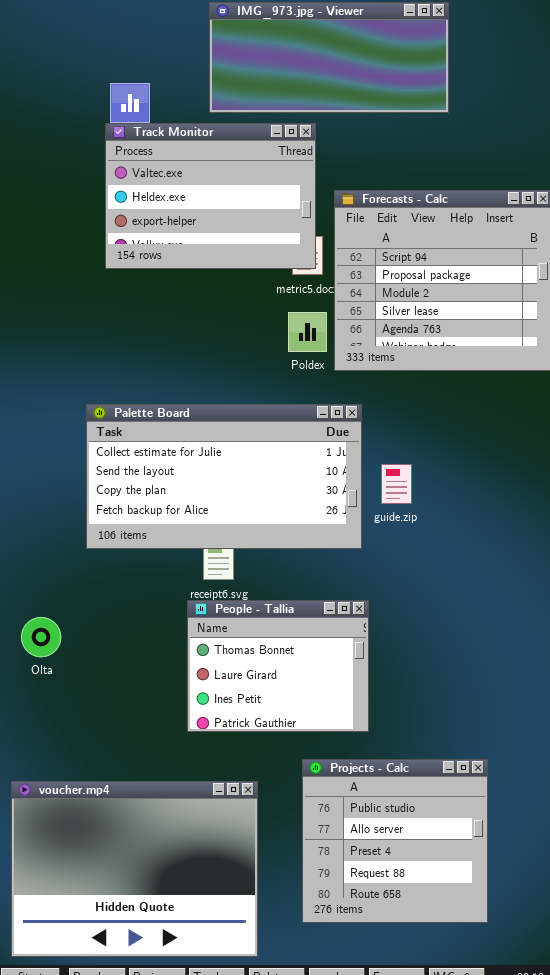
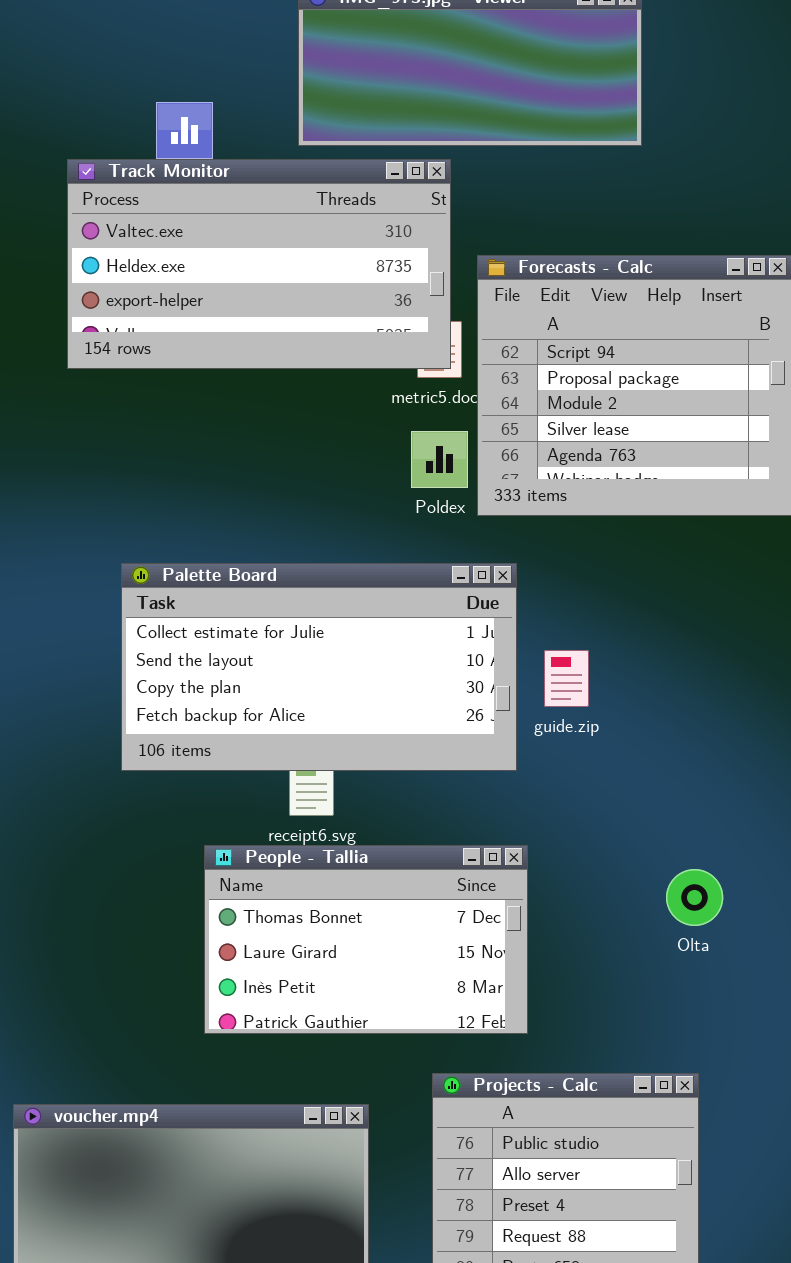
Track Monitor: [105,123,316,269] -> [67,159,451,369], resized
People - Tallia: [187,600,369,732] -> [204,845,528,1034], resized
Olta: [21,617,61,657] -> [666,869,723,926], moved

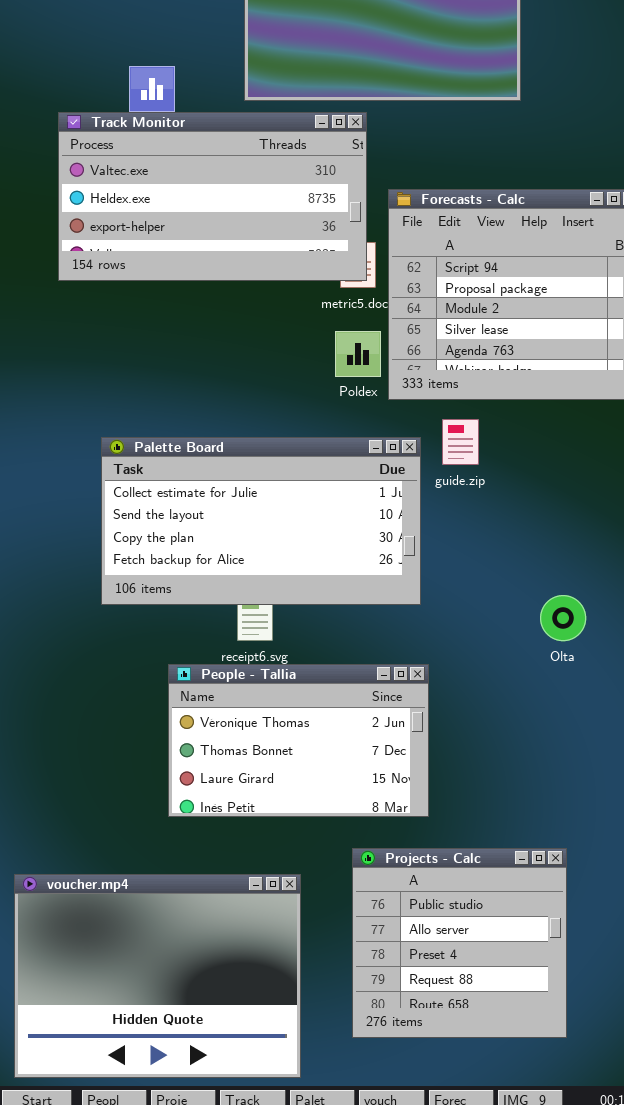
guide.zip: [544,650,589,707] -> [442,419,479,465], moved
People - Tallia: [204,845,528,1034] -> [168,664,429,817], scrolled up 1 row
Olta: [666,869,723,926] -> [540,595,586,641], moved

